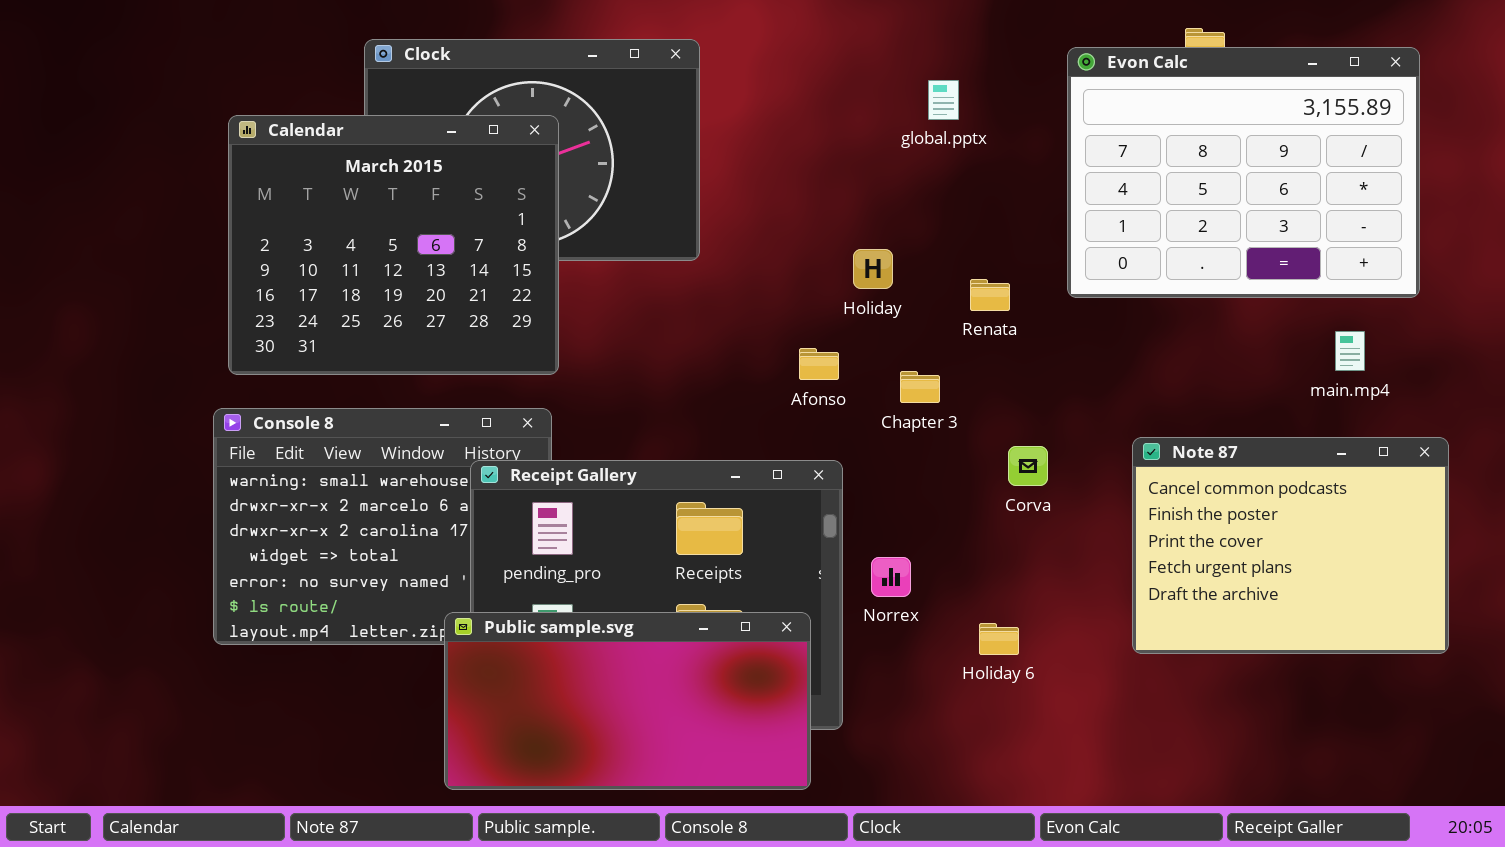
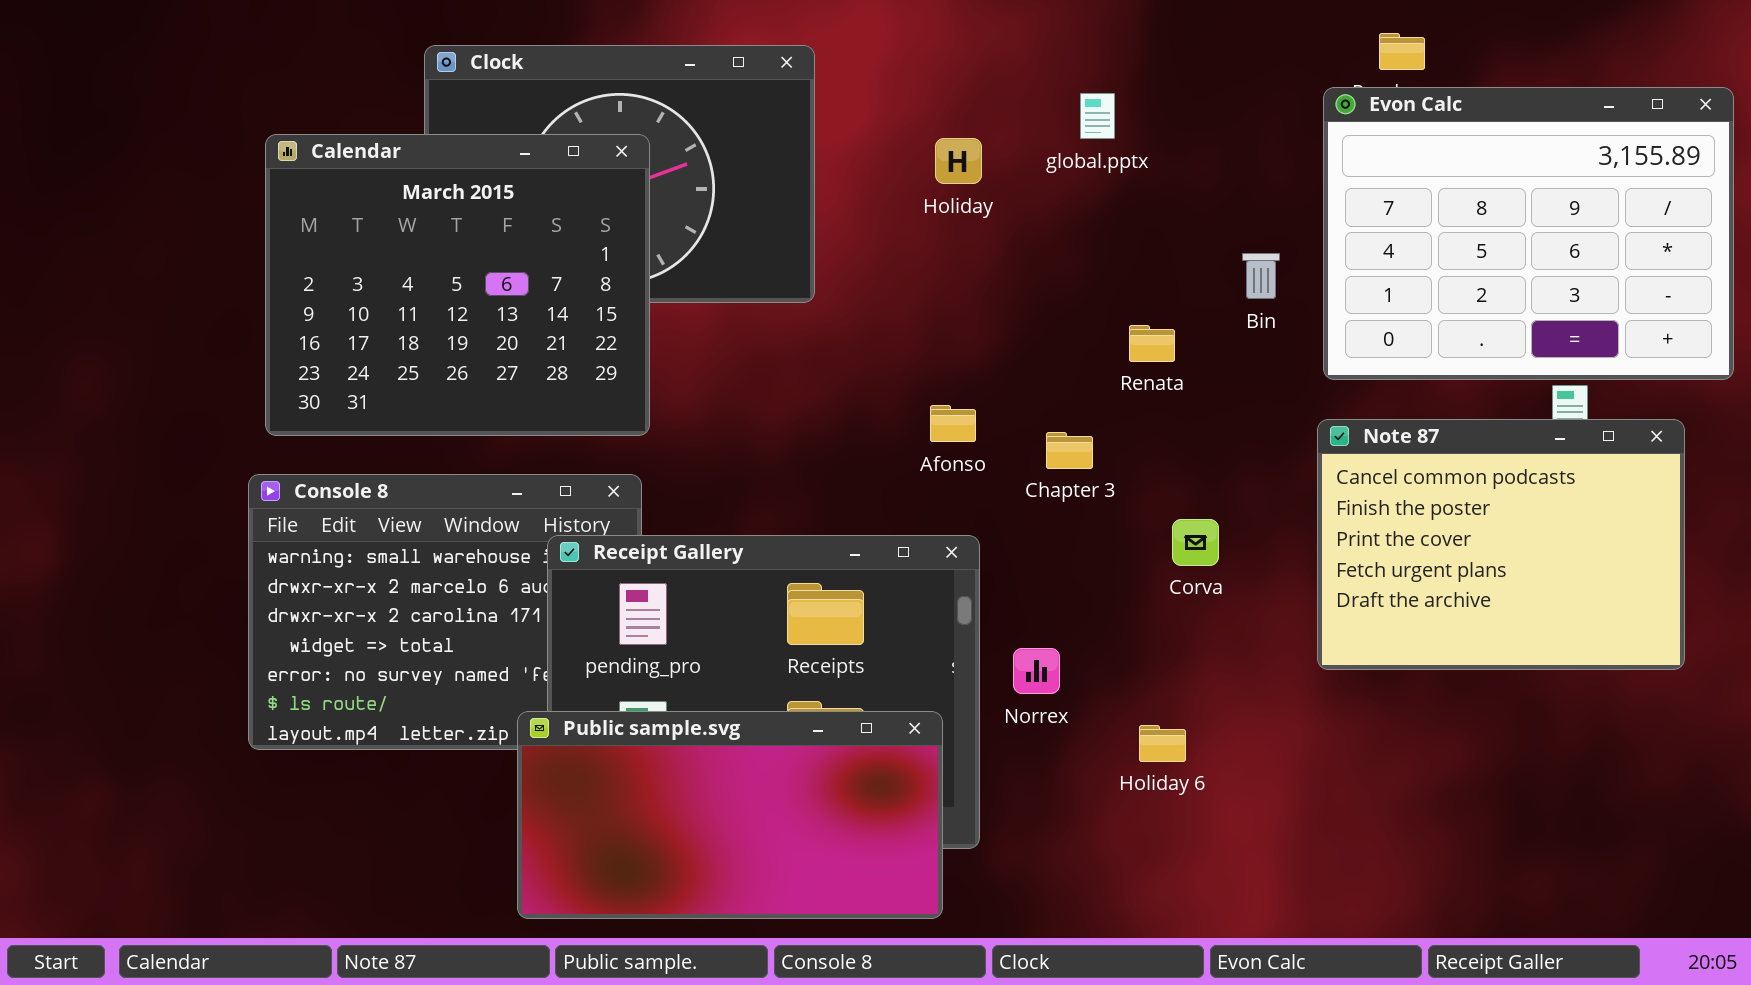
Evon Calc: [1067,47,1420,298] -> [1323,87,1734,380], moved
Holiday: [853,249,893,289] -> [935,138,982,184], moved
Note 87: [1132,437,1449,654] -> [1317,419,1685,670], moved

